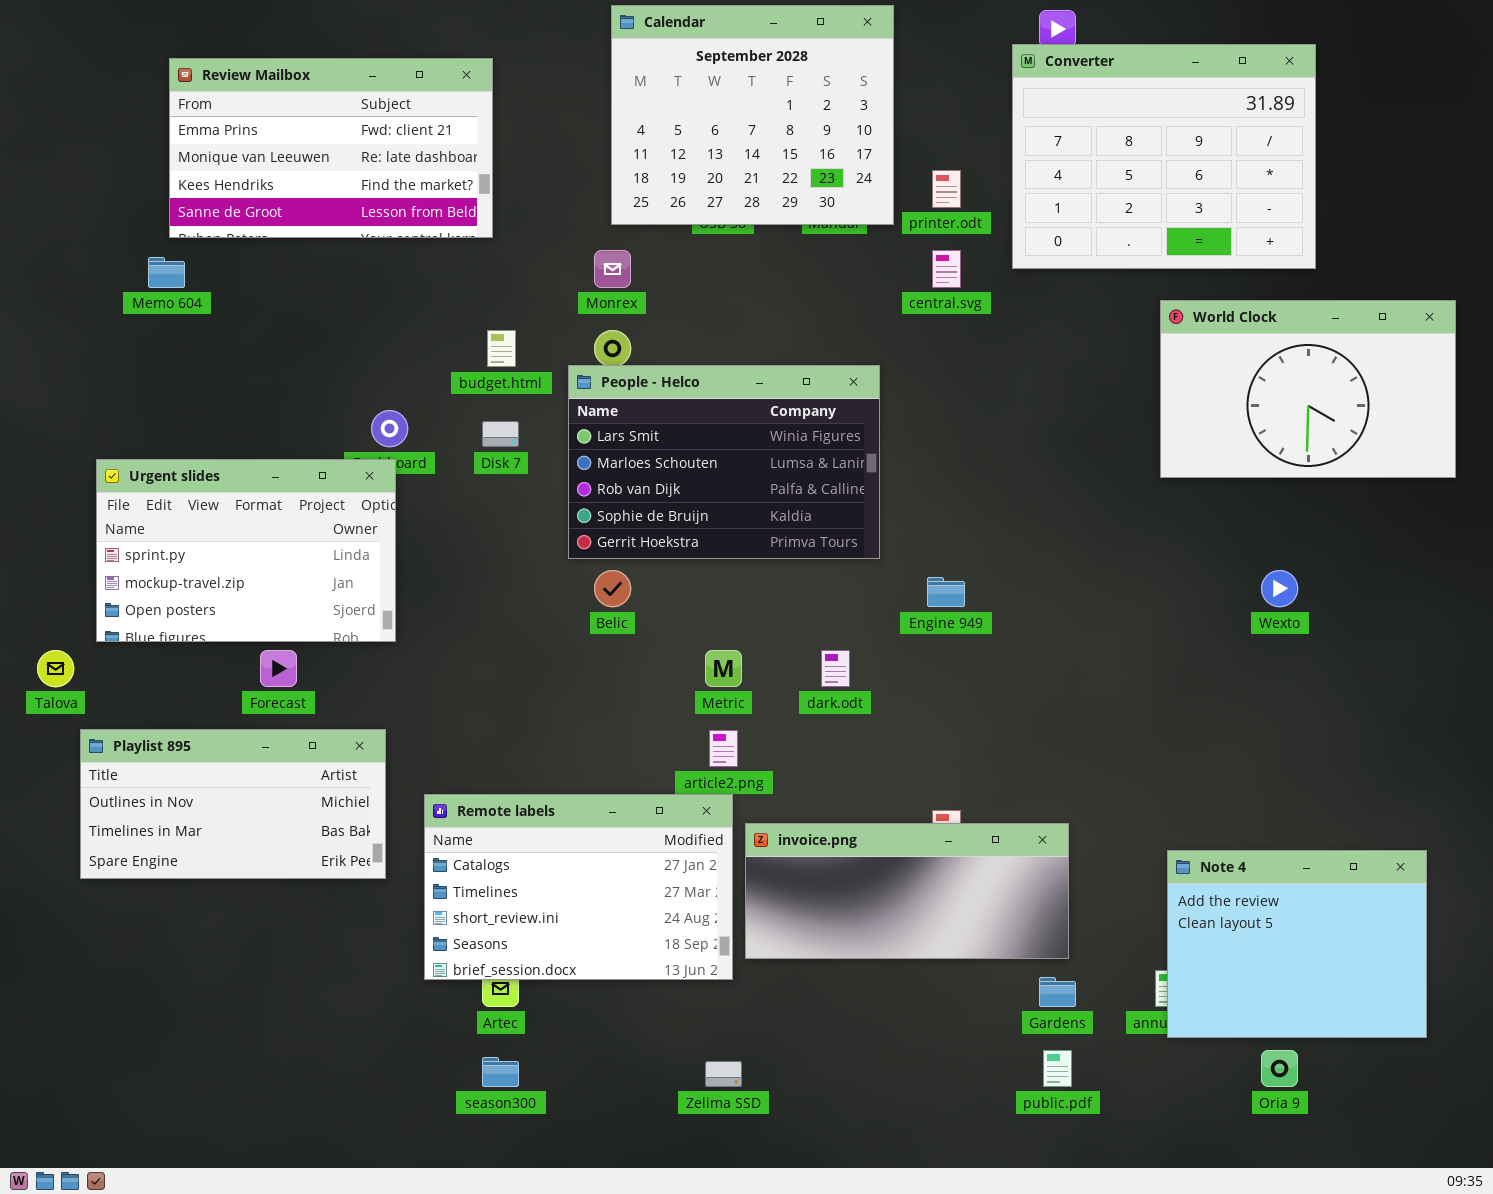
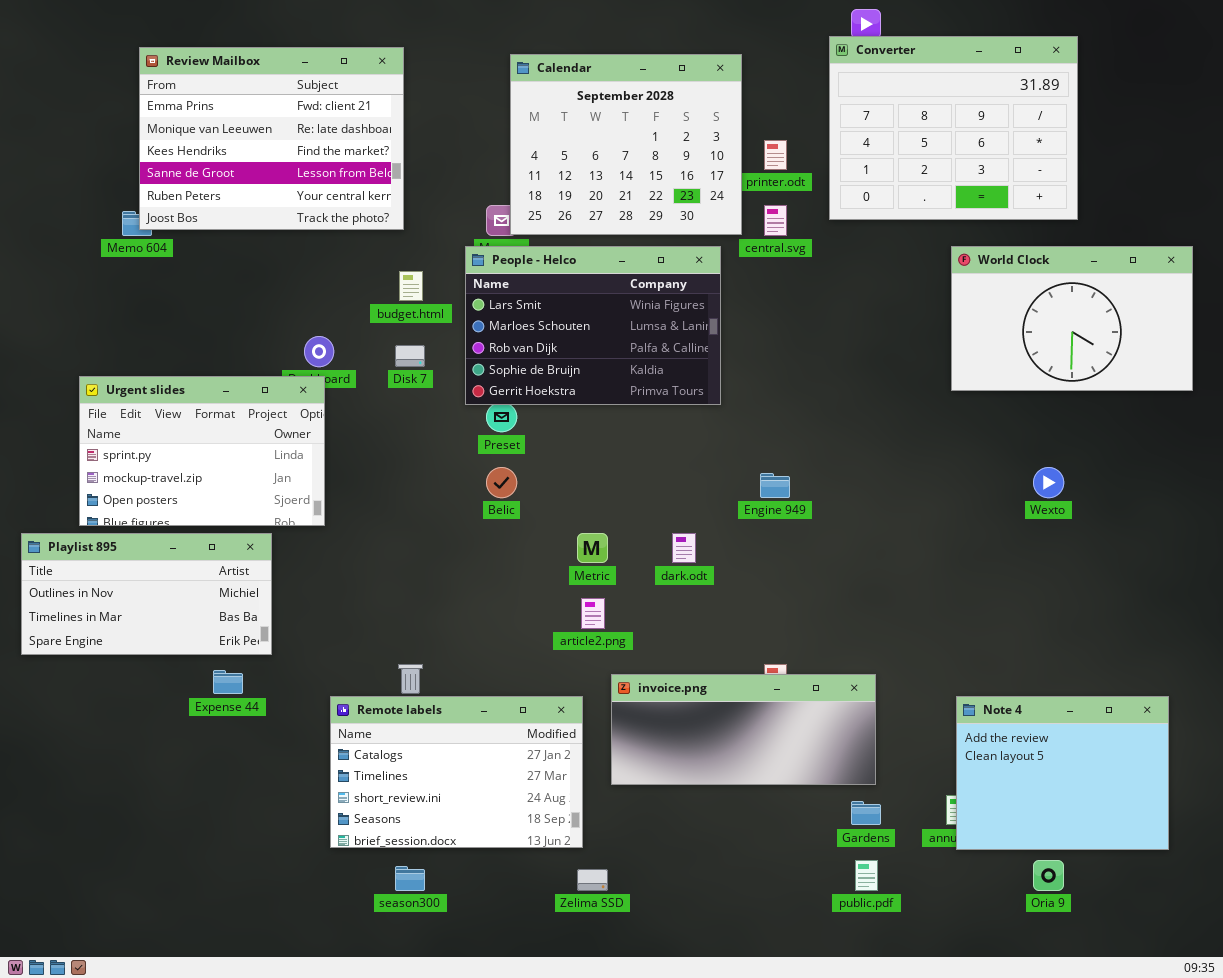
Calendar: [611,5,894,225] -> [510,54,742,235], moved
Review Mailbox: [169,58,493,238] -> [139,47,404,230], resized
People - Helco: [568,365,880,559] -> [465,246,721,405], moved
Playlist 895: [80,729,386,879] -> [21,533,272,655], moved
Remote labels: [424,794,733,980] -> [330,696,583,848], moved

